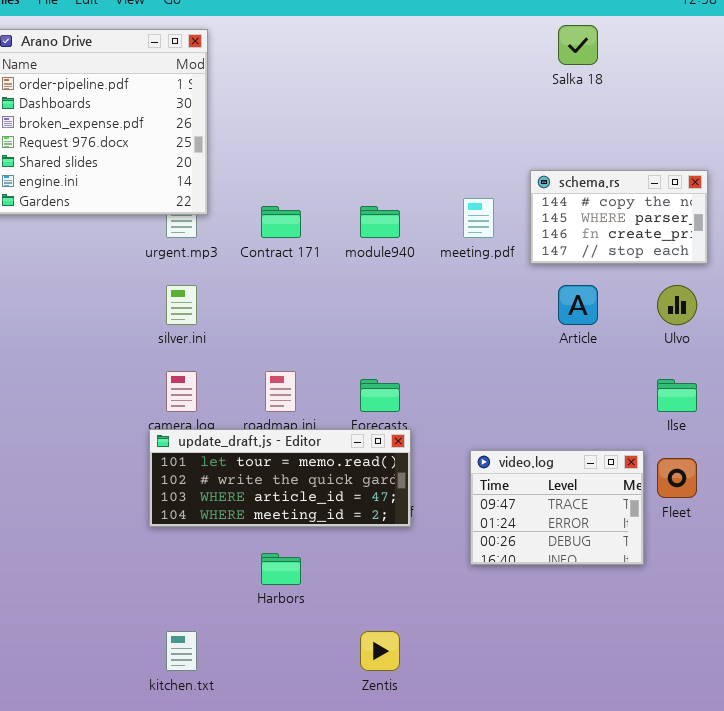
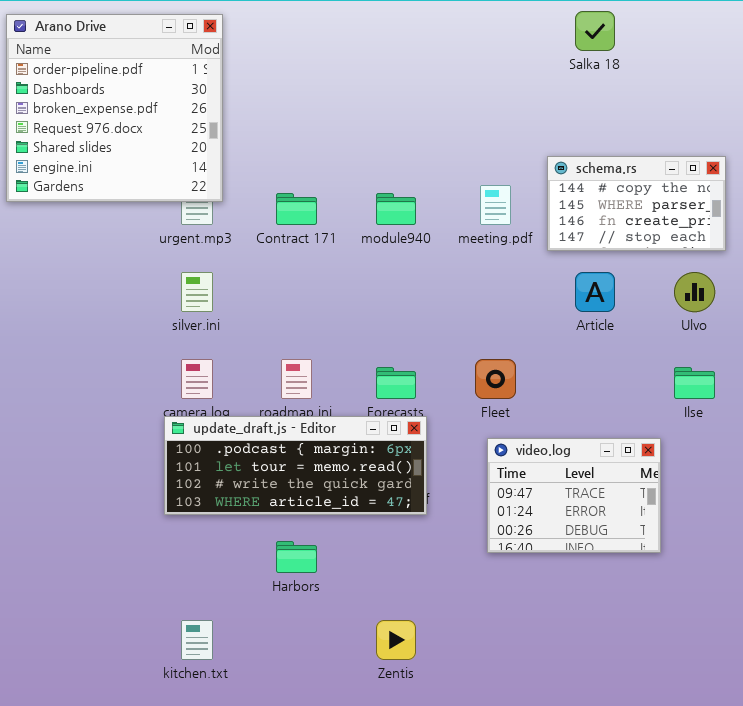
update_draft.js - Editor: [149,429,411,527] -> [164,416,427,515], scrolled up 1 row
Fleet: [657,458,697,498] -> [475,359,516,399], moved

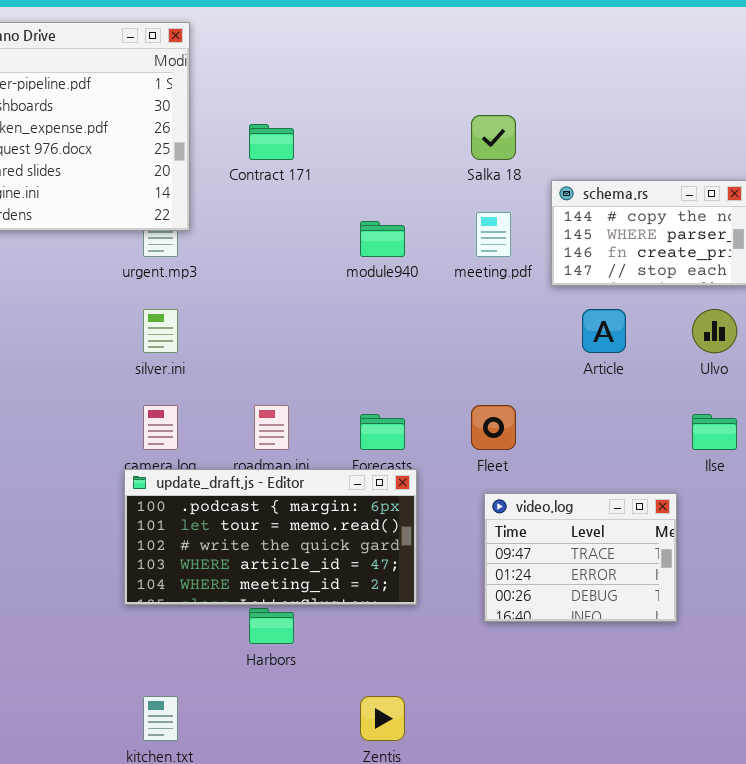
Salka 18: [575,11,615,51] -> [471,115,516,160], moved
Contract 171: [276,193,317,225] -> [249,124,294,160], moved
update_draft.js - Editor: [164,416,427,515] -> [124,469,417,605], resized

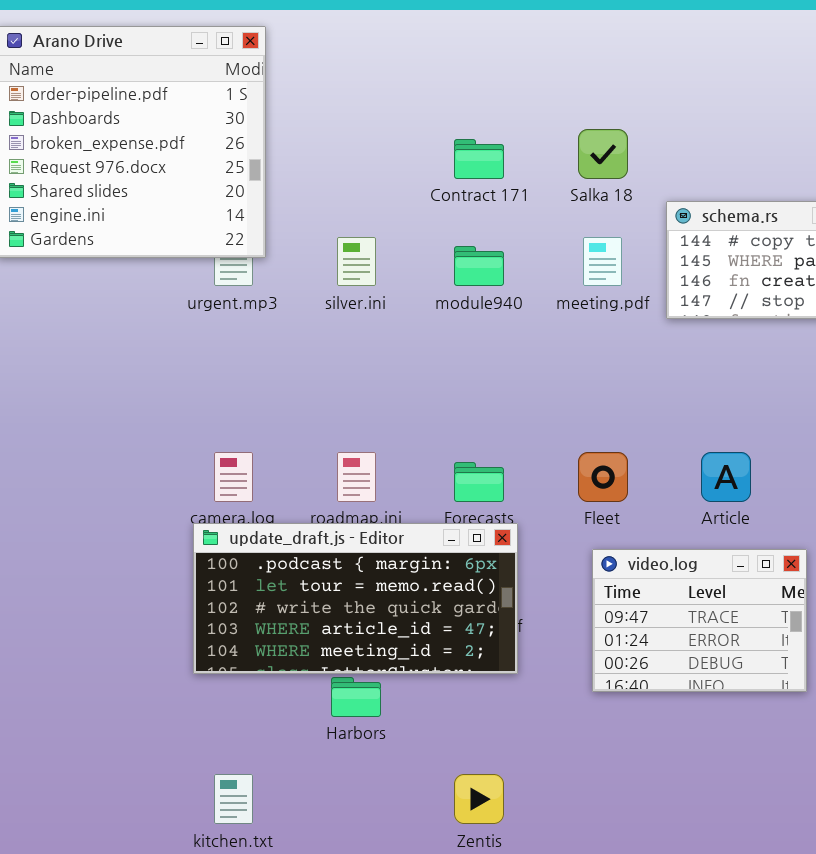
Contract 171: [249,124,294,160] -> [454,139,504,179], moved
silver.ini: [143,309,178,353] -> [337,237,376,286], moved
Article: [582,309,626,353] -> [701,452,751,502], moved

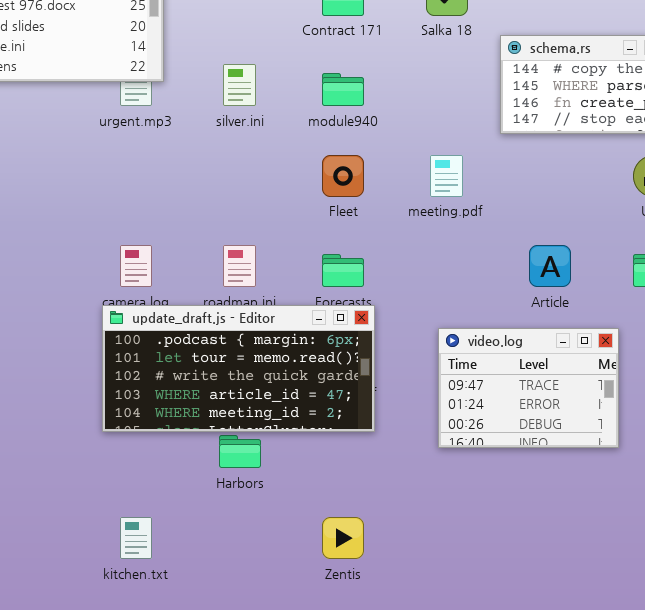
meeting.pdf: [583,237,622,286] -> [430,155,463,197], moved
Fleet: [578,452,628,502] -> [322,155,364,197], moved

